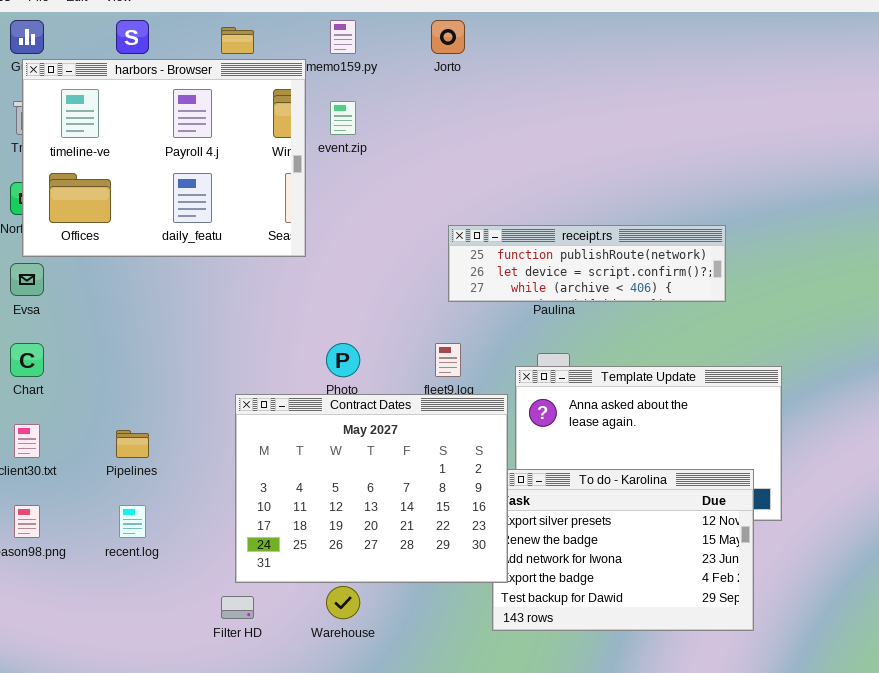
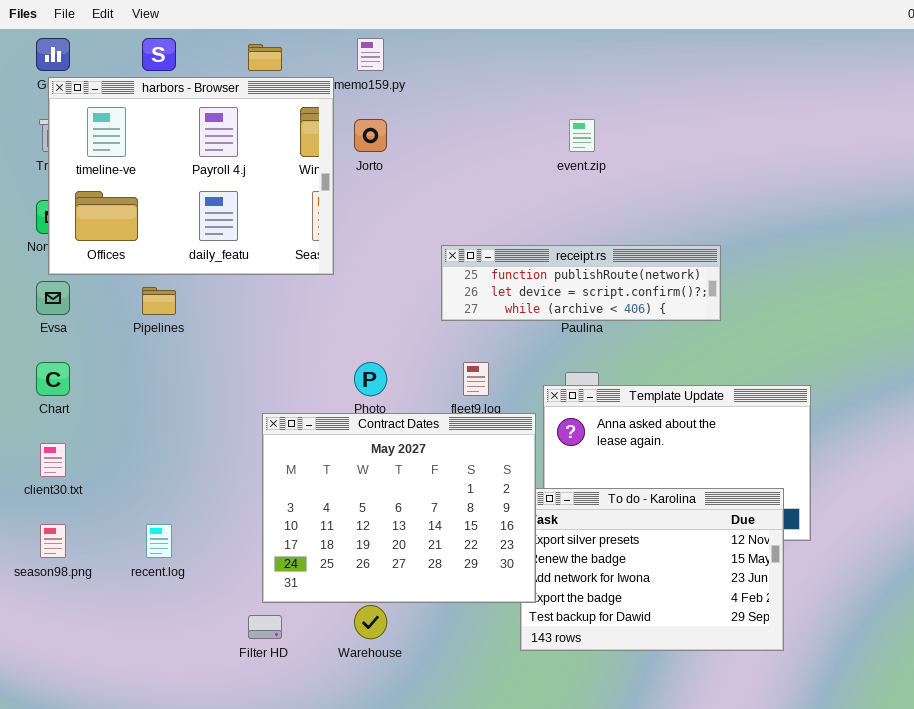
Jorto: [431,20,465,54] -> [354,119,387,152], moved
event.zip: [330,101,356,135] -> [569,119,595,152], moved
receipt.rs: [448,225,726,302] -> [441,245,721,321], moved
Pipelines: [116,430,149,458] -> [142,287,176,315], moved

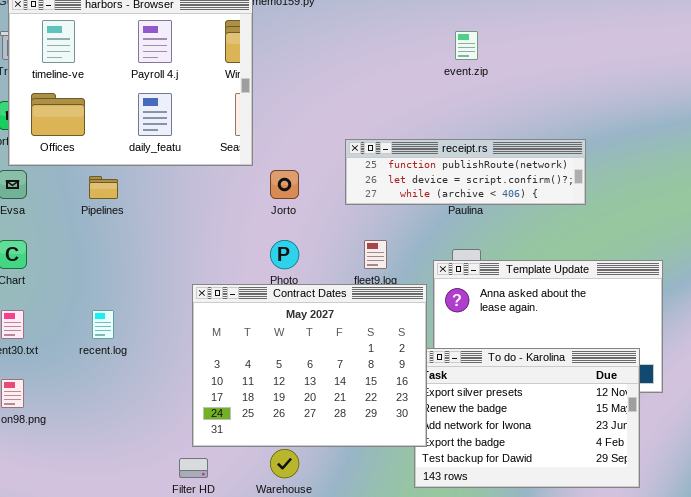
Jorto: [354,119,387,152] -> [270,170,299,199], moved
recent.log: [146,524,172,558] -> [92,310,114,339], moved

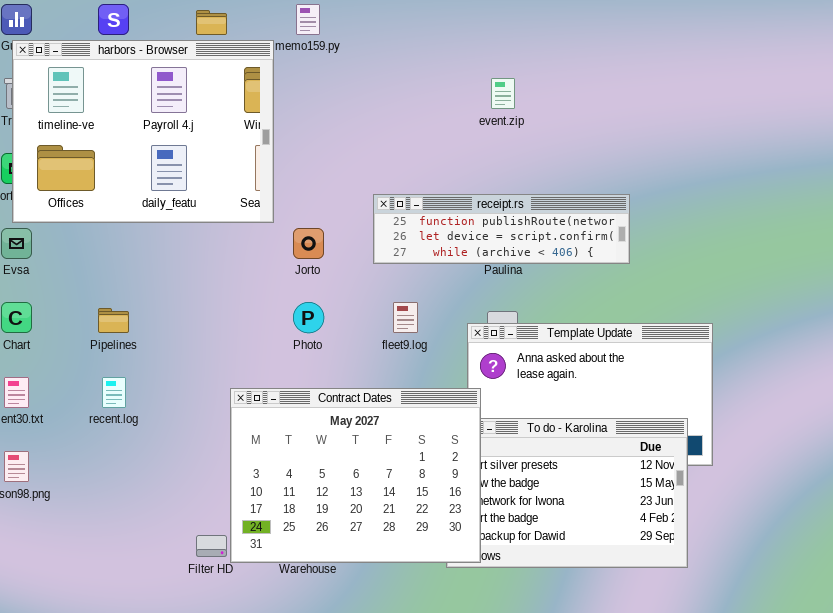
Pipelines: [89,176,118,199] -> [98,308,129,333], moved
Contract Dates: [192,284,427,447] -> [230,388,481,563], moved

